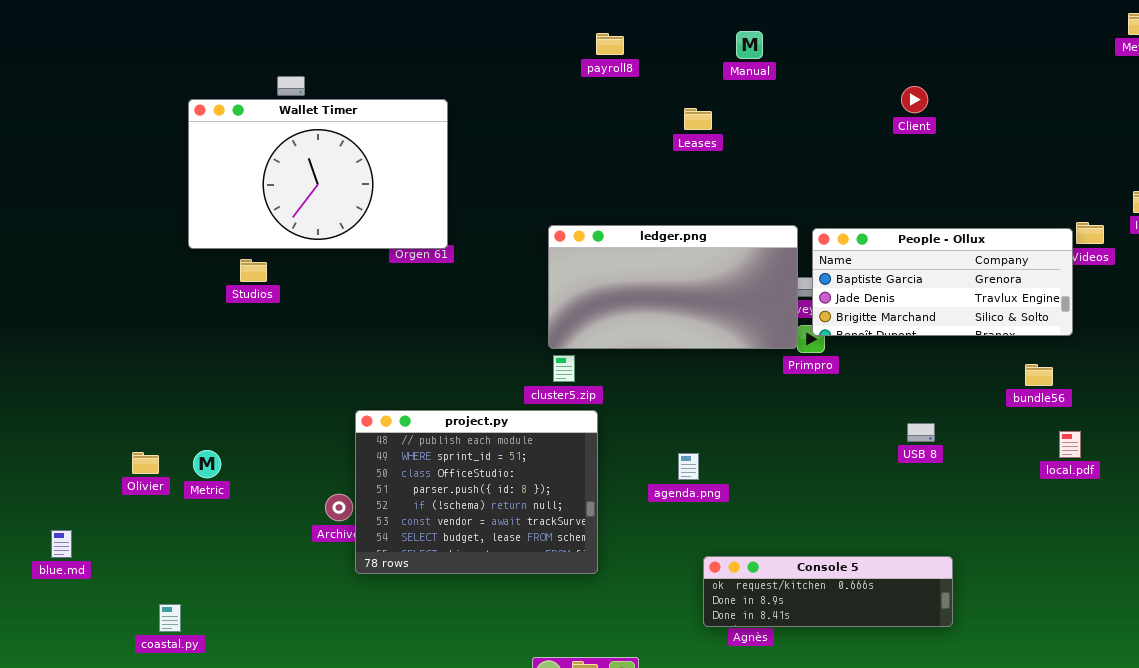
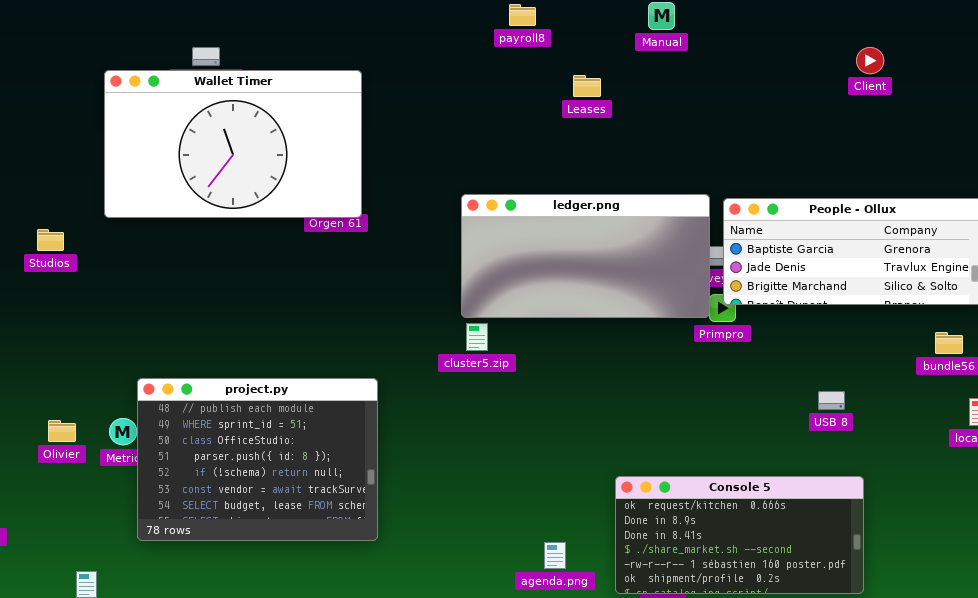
Client: [901,86,928,113] -> [856,47,884,74], moved
Leases: [684,108,712,130] -> [573,75,601,97], moved
Studios: [240,259,267,282] -> [37,229,64,251], moved
project.py: [355,410,598,574] -> [137,378,378,541], moved
agenda.png: [678,453,699,480] -> [544,542,566,569], moved
Console 5: [703,556,953,627] -> [615,476,864,594], resized

